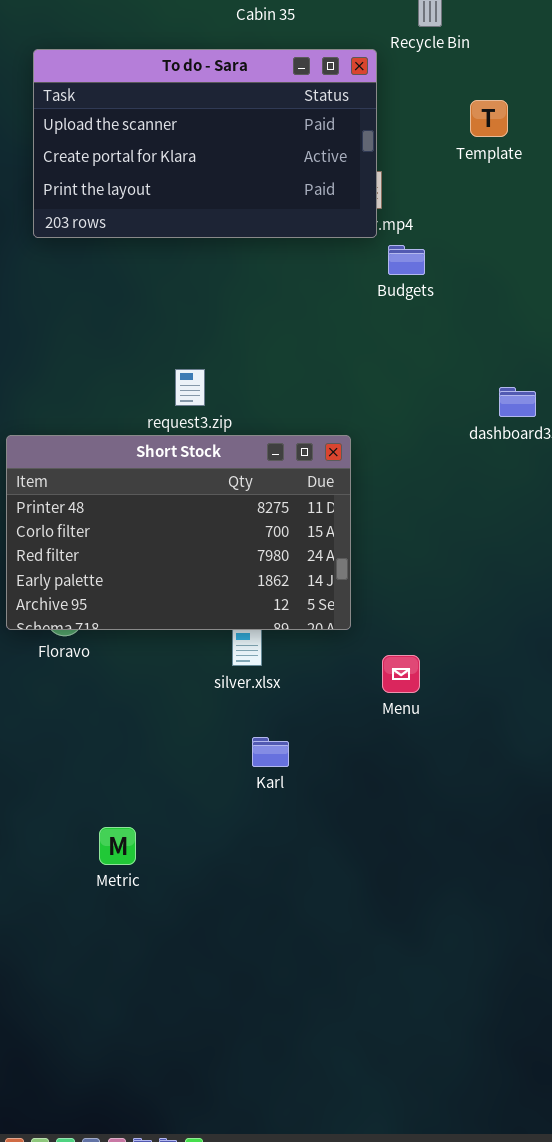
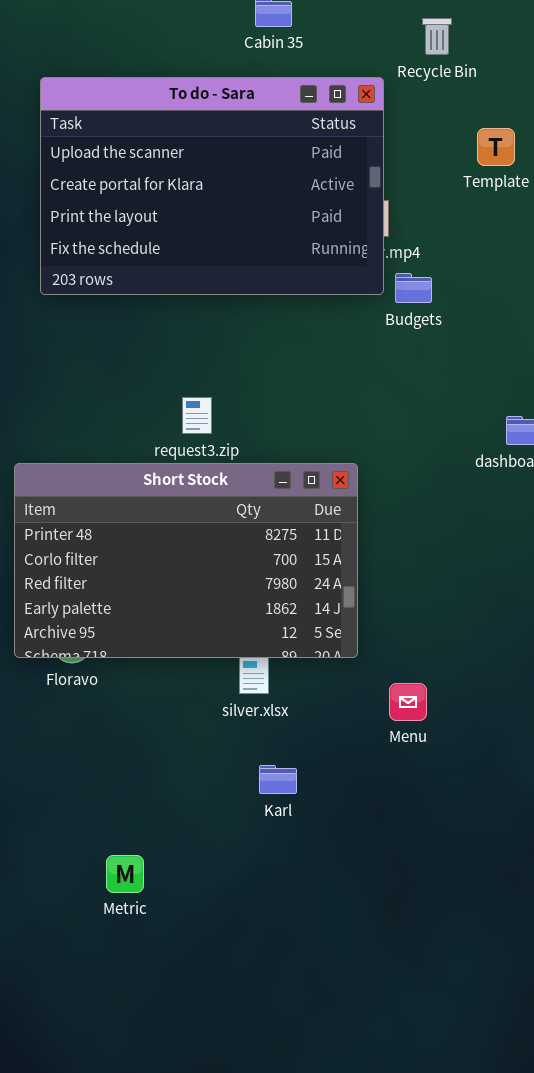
To do - Sara: [33,49,377,238] -> [40,77,384,295], resized

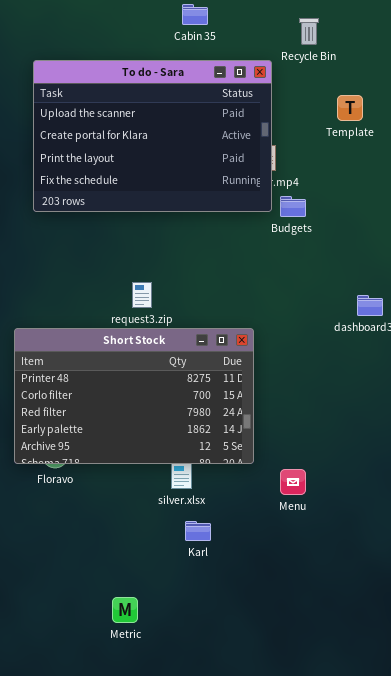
Menu: [389,683,427,721] -> [280,469,306,495], moved
Karl: [259,765,297,794] -> [185,521,211,541], moved
Metric: [106,855,144,893] -> [112,597,138,623], moved

